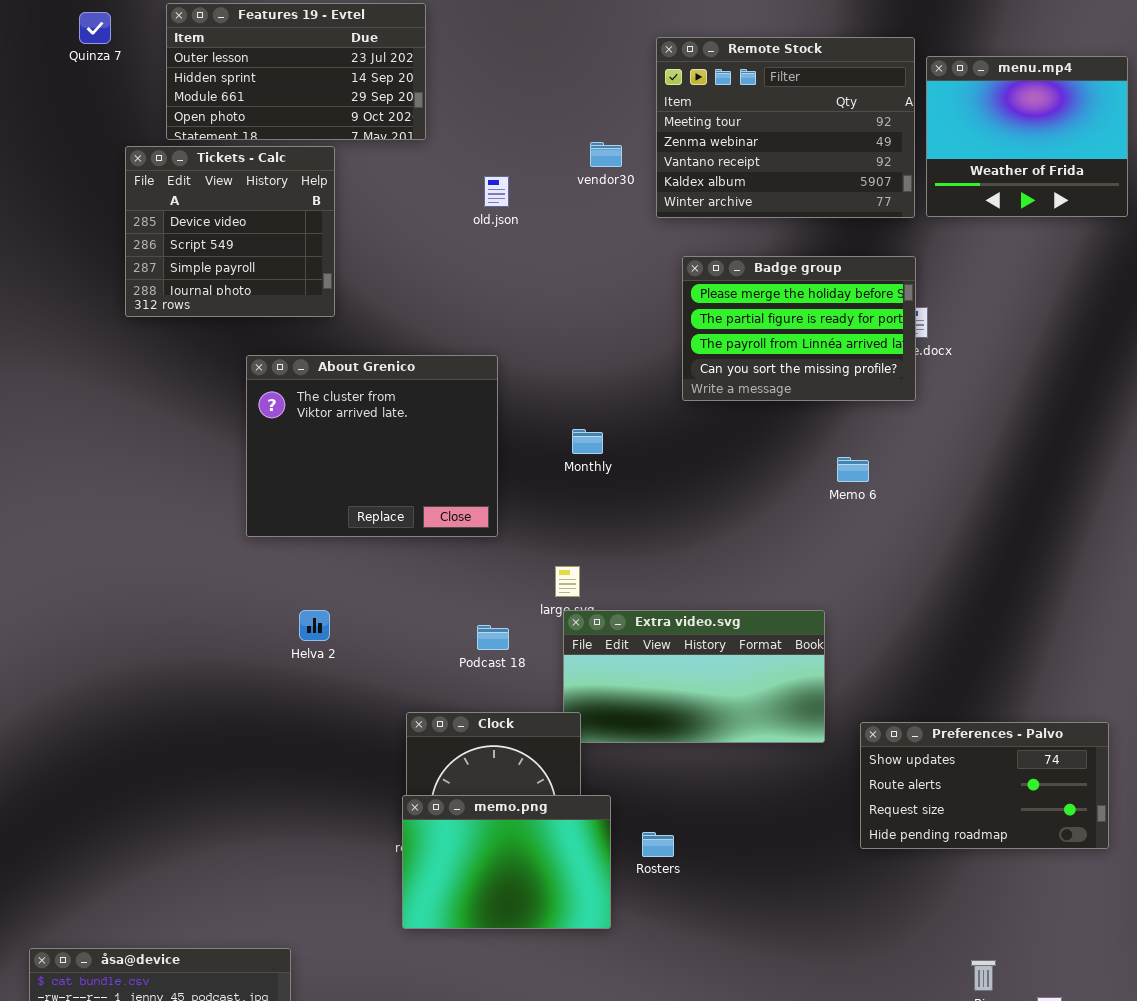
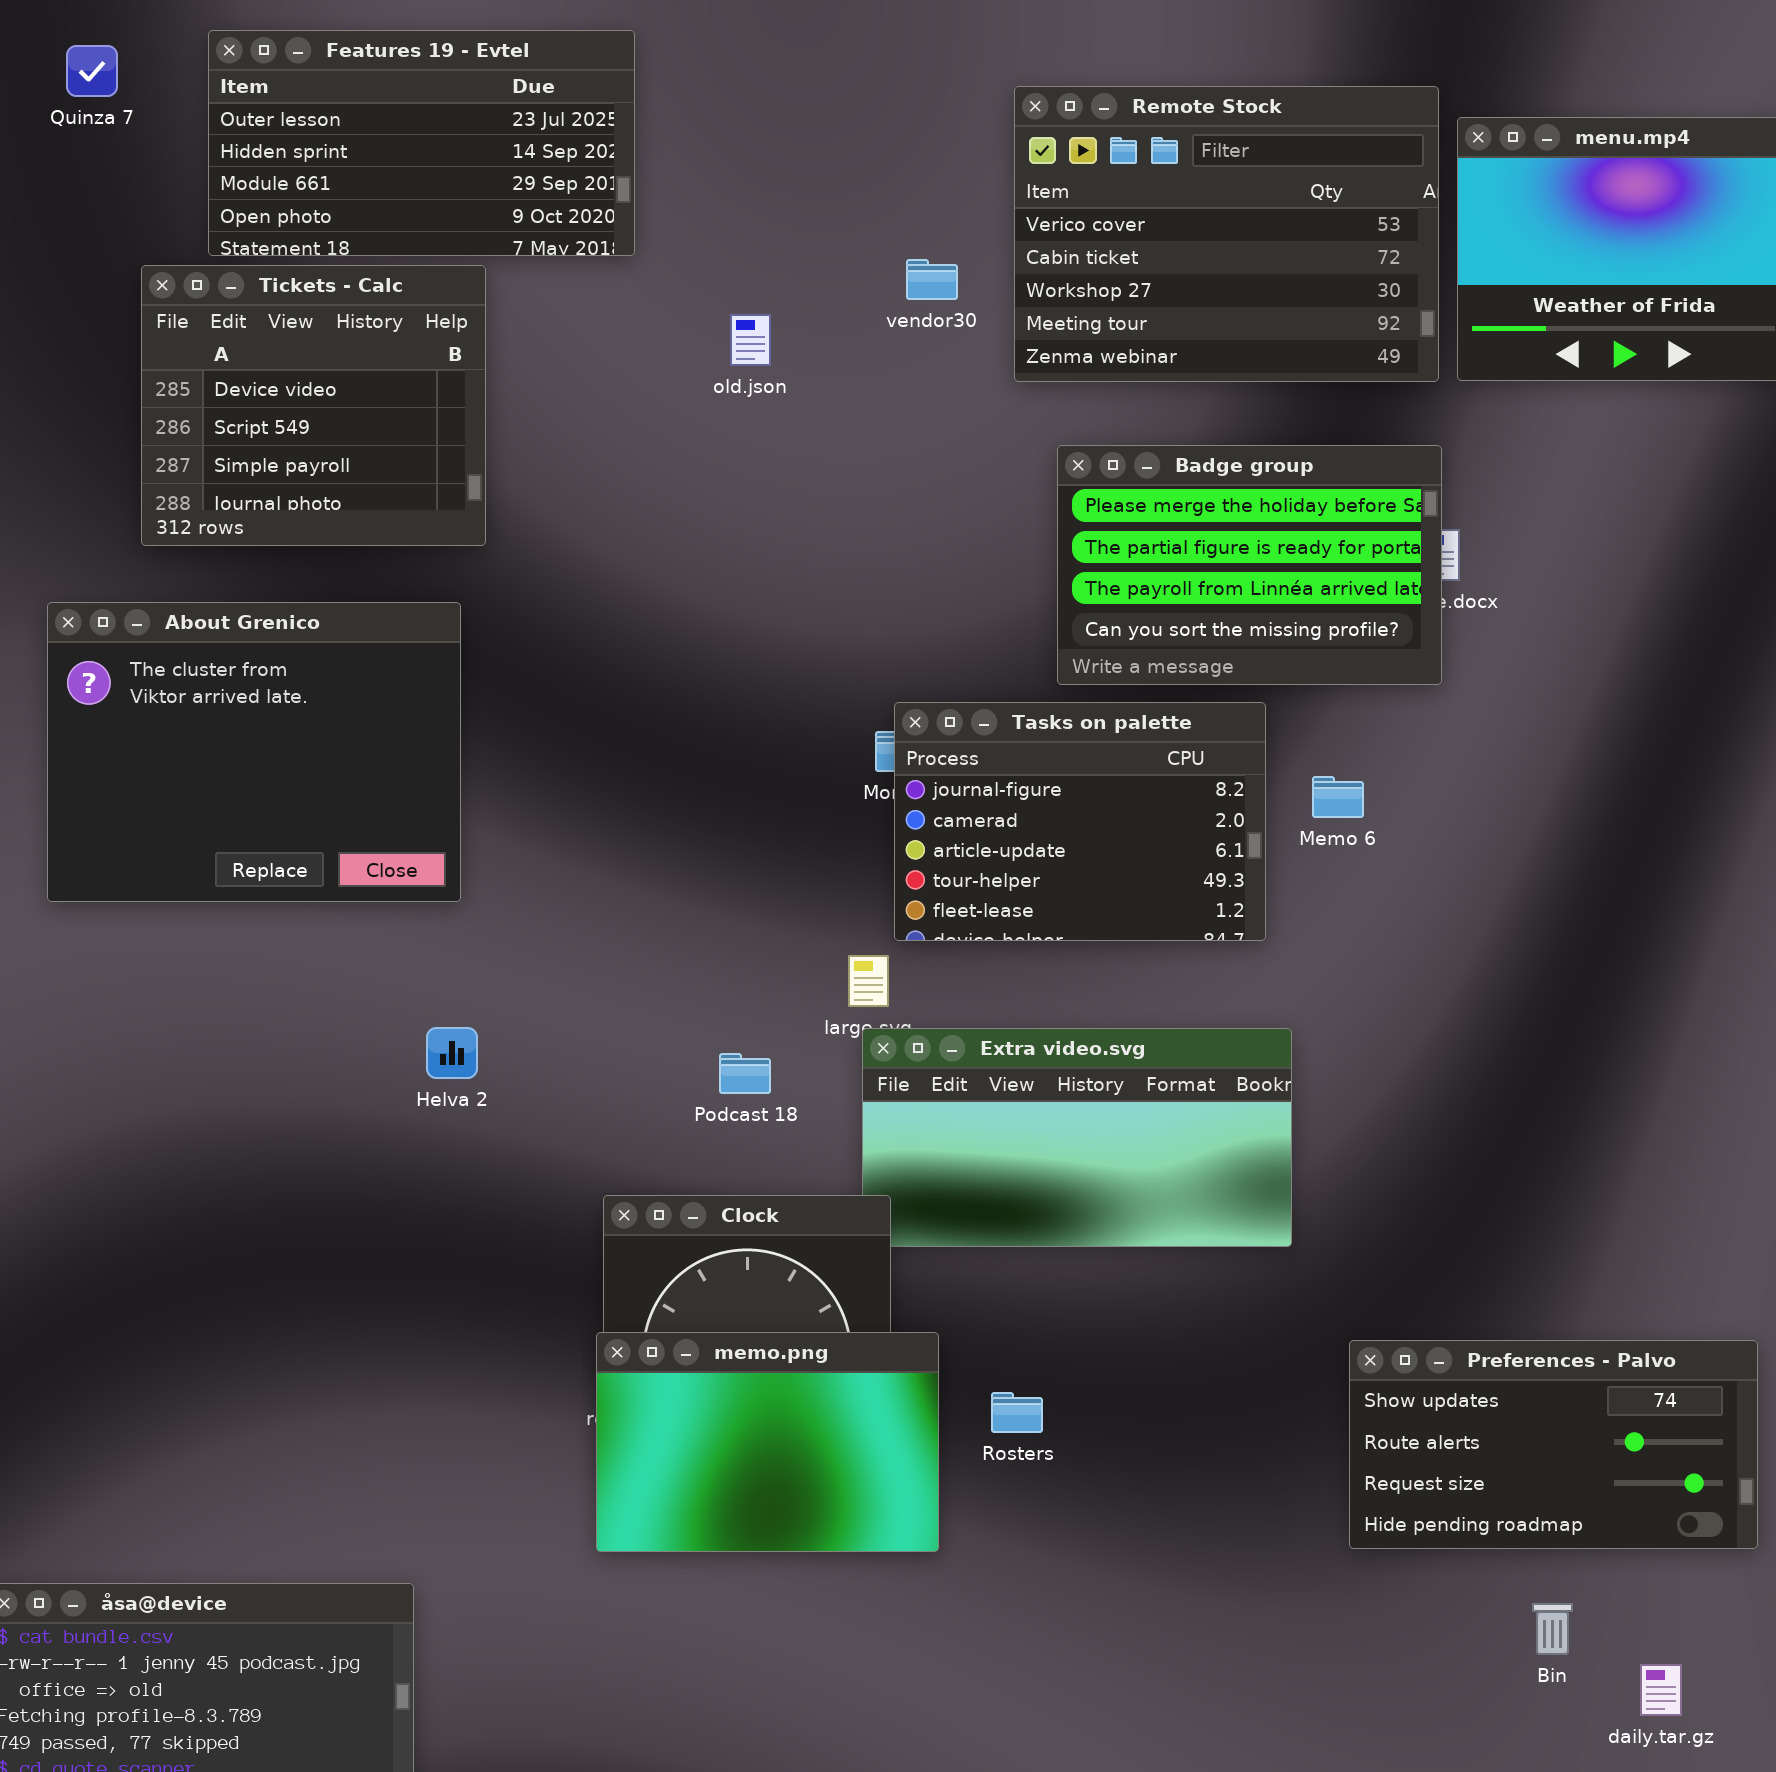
Remote Stock: [656,37,915,218] -> [1014,86,1439,382], scrolled up 3 rows
About Grenico: [246,355,498,537] -> [47,602,461,902], moved
Tasks on palette: none -> [894,702,1266,941], opened
Preferences - Palvo: [860,722,1109,849] -> [1349,1340,1758,1549], moved

